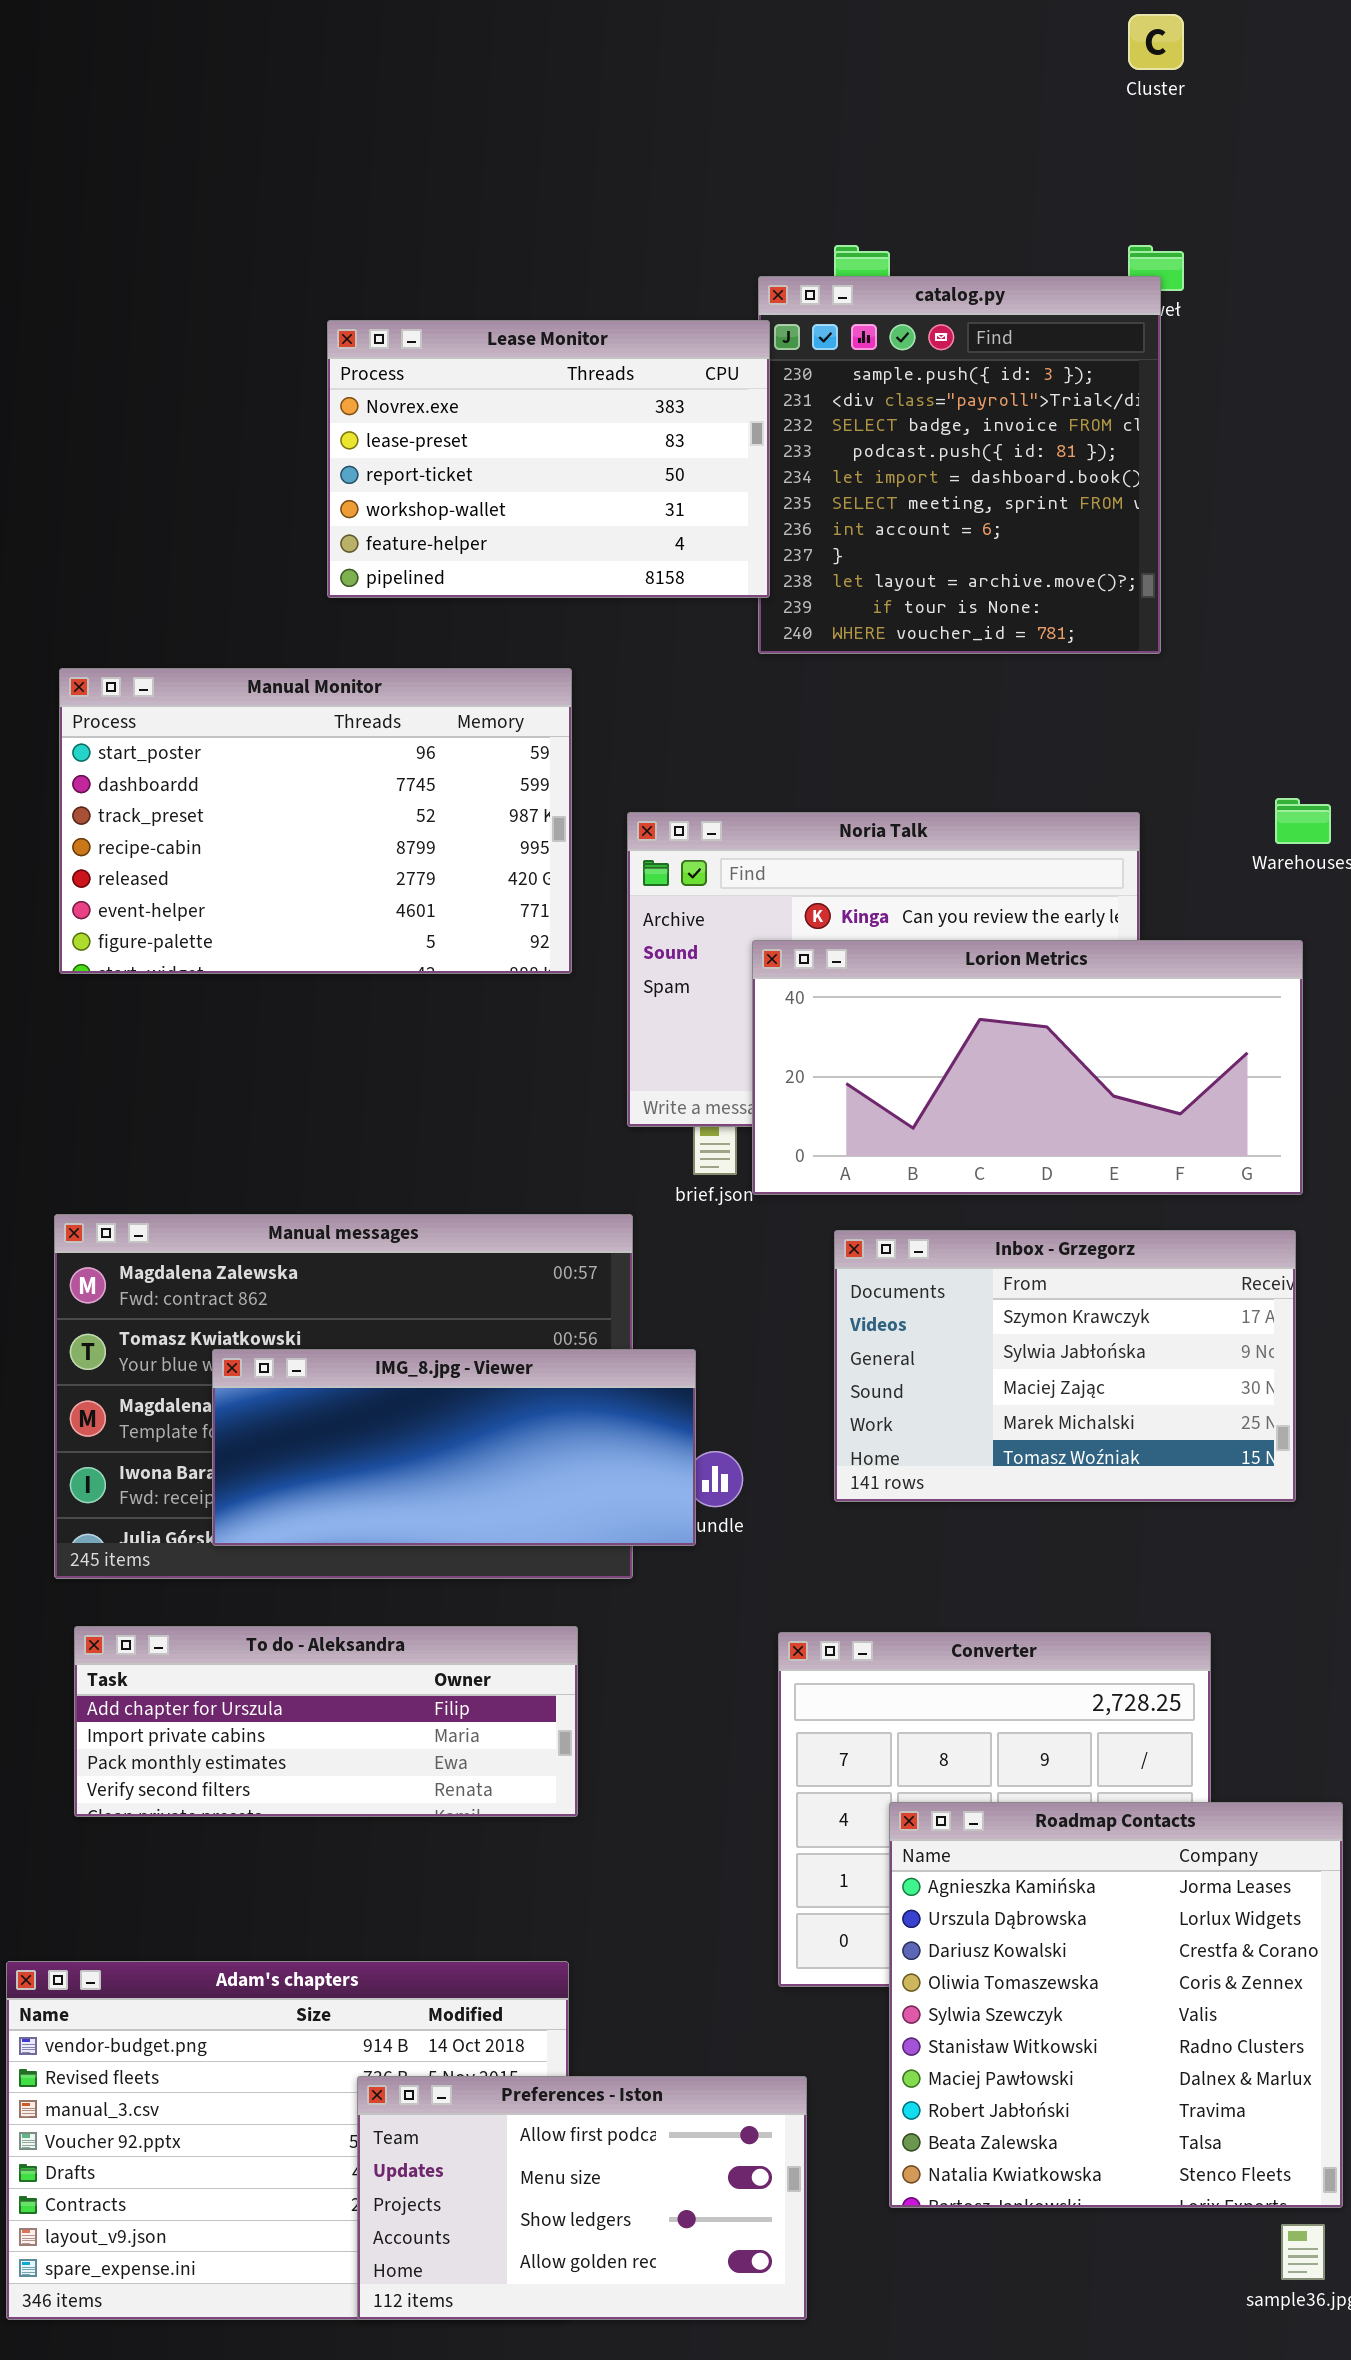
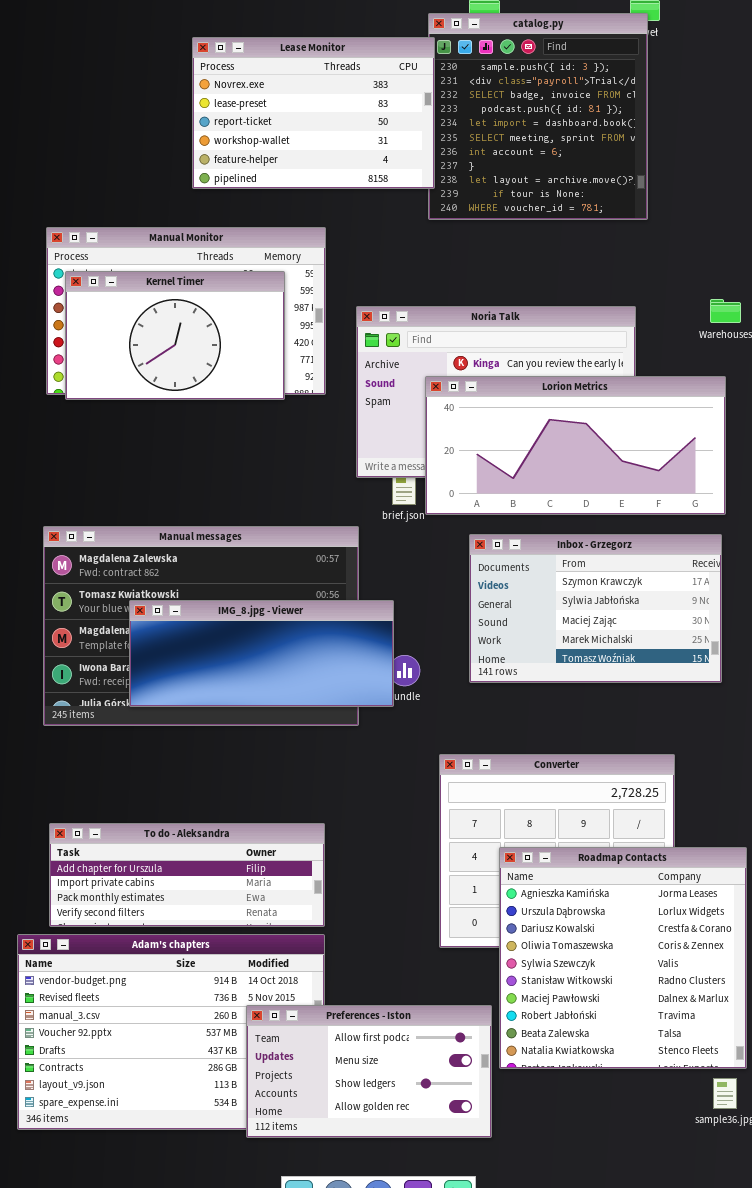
Kernel Timer: none -> [65,271,285,400], opened
To do - Aleksandra: [74,1626,578,1817] -> [49,823,325,927], moved
Preferences - Iston: [357,2076,807,2320] -> [246,1005,492,1138], moved

